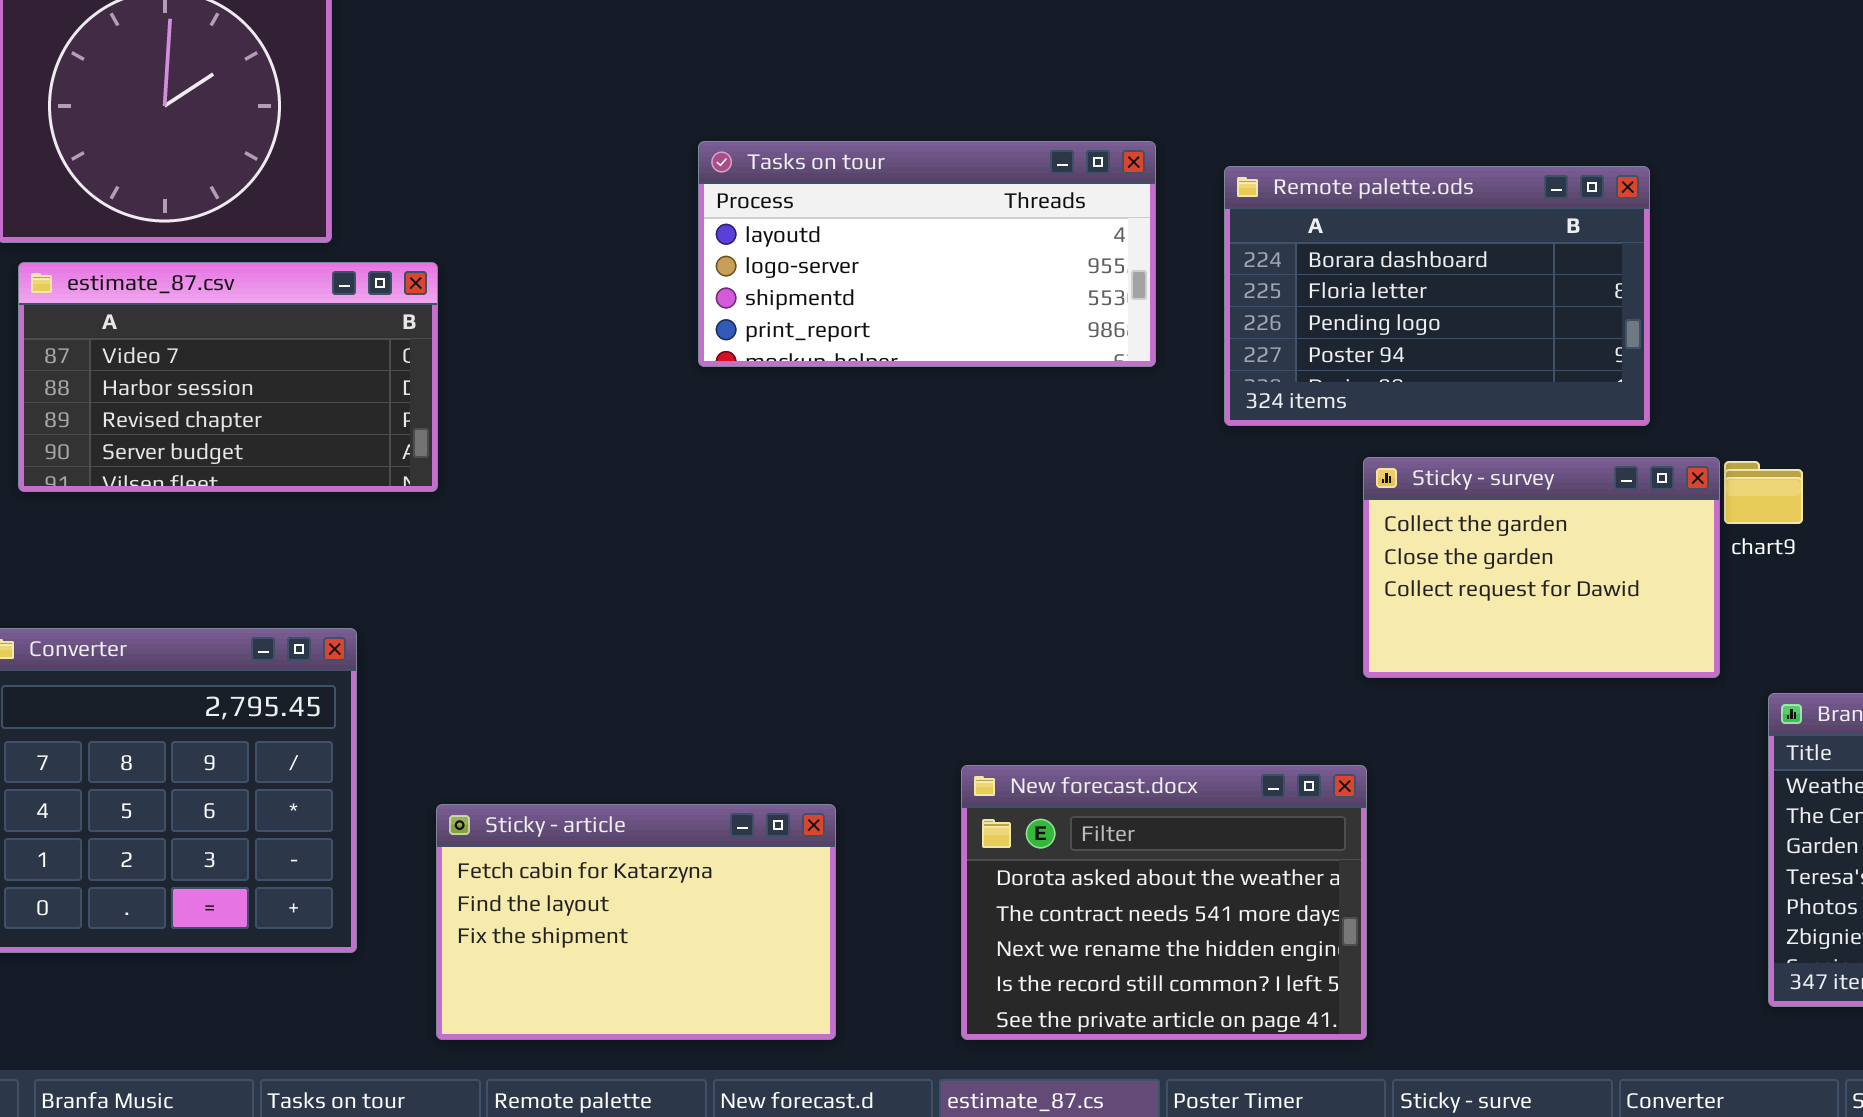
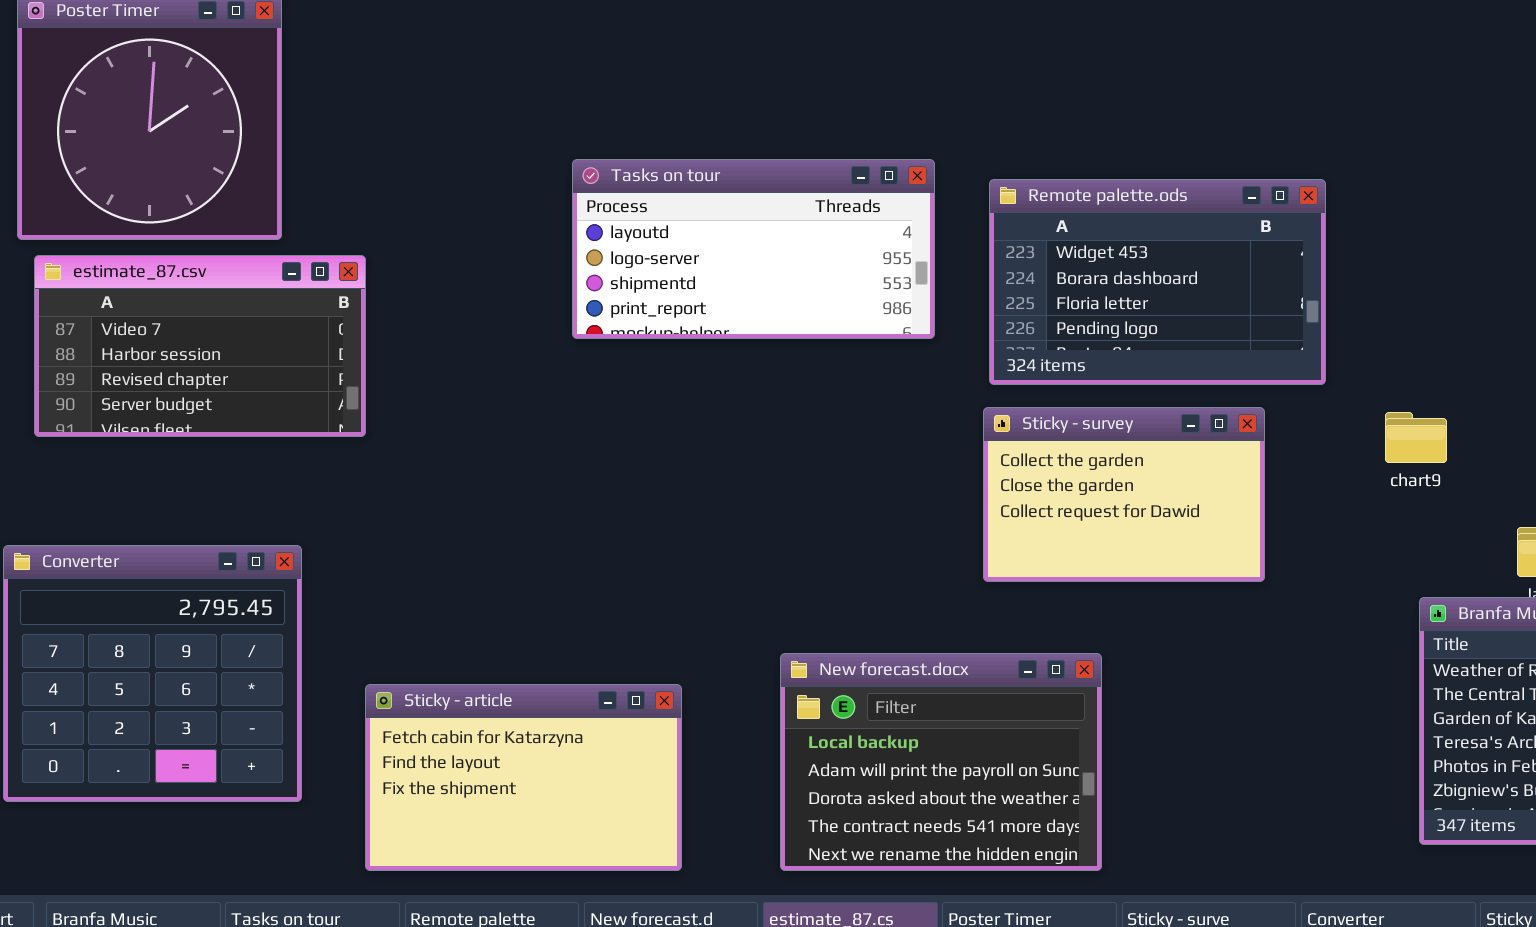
Remote palette.ods: [1224,166,1650,426] -> [989,179,1326,385], scrolled up 1 row
Sticky - survey: [1363,457,1720,678] -> [983,407,1265,582], moved
New forecast.docx: [961,765,1367,1040] -> [780,653,1102,871], scrolled up 2 rows

